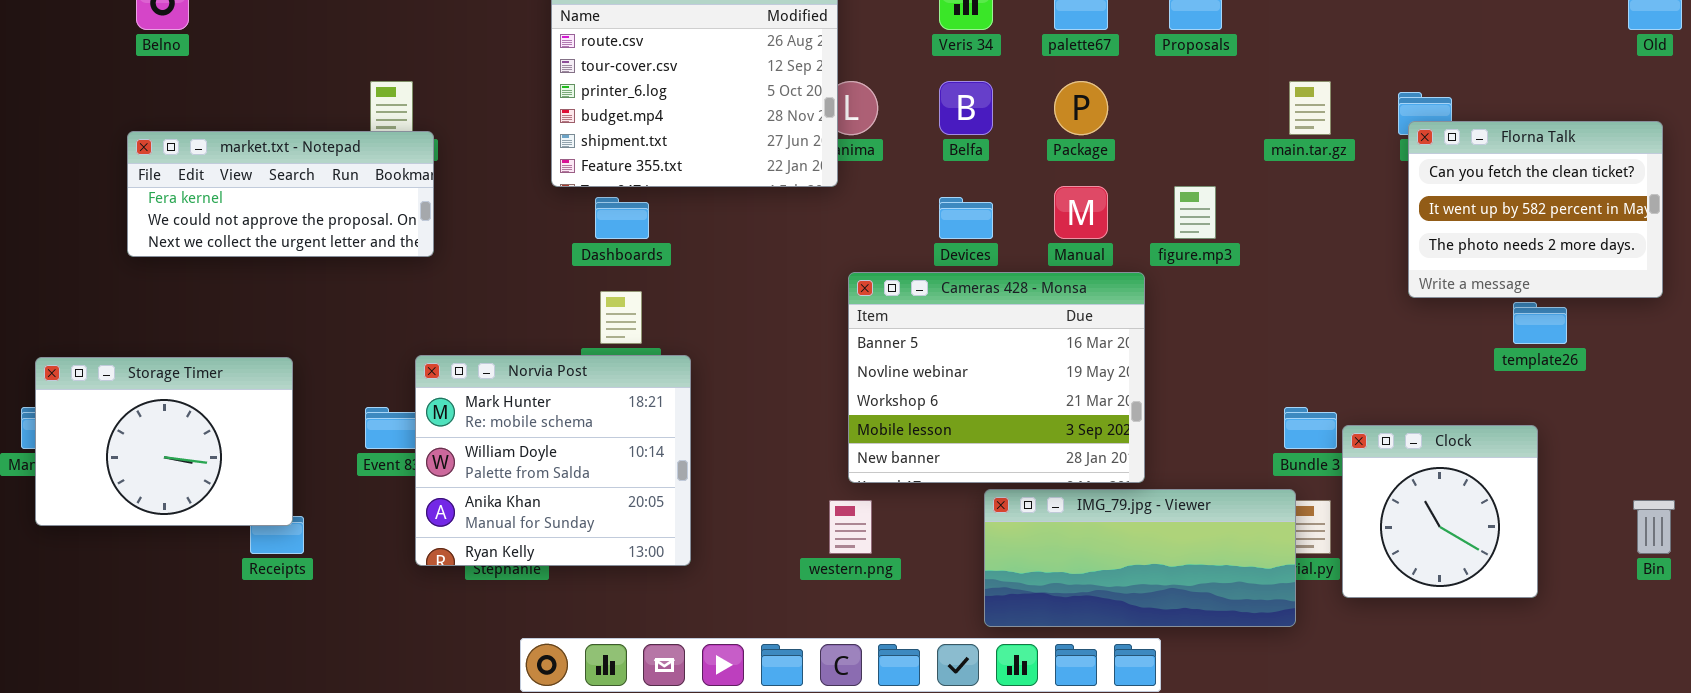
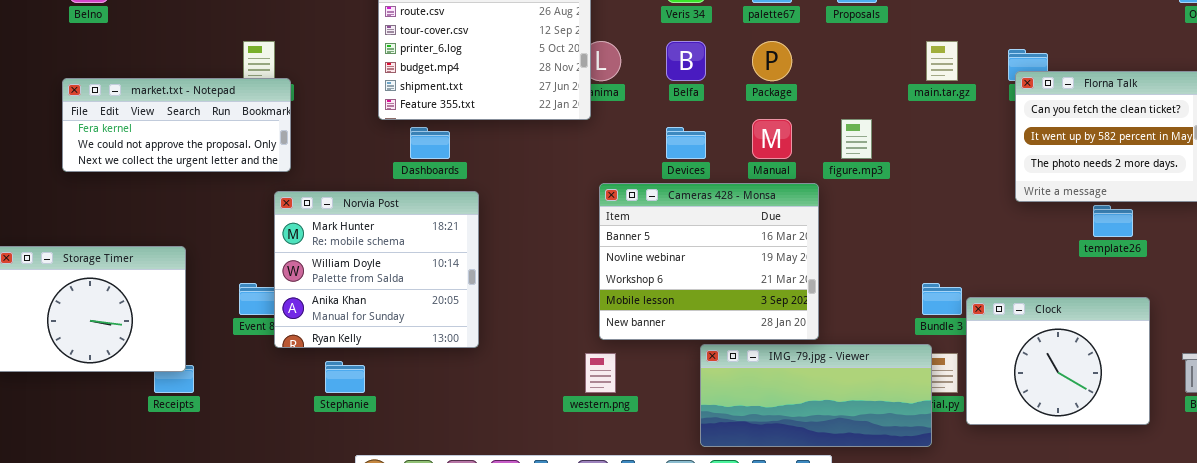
Norvia Post: [415,355,691,566] -> [274,191,479,348], moved
Clock: [1342,425,1538,598] -> [966,297,1150,425], resized

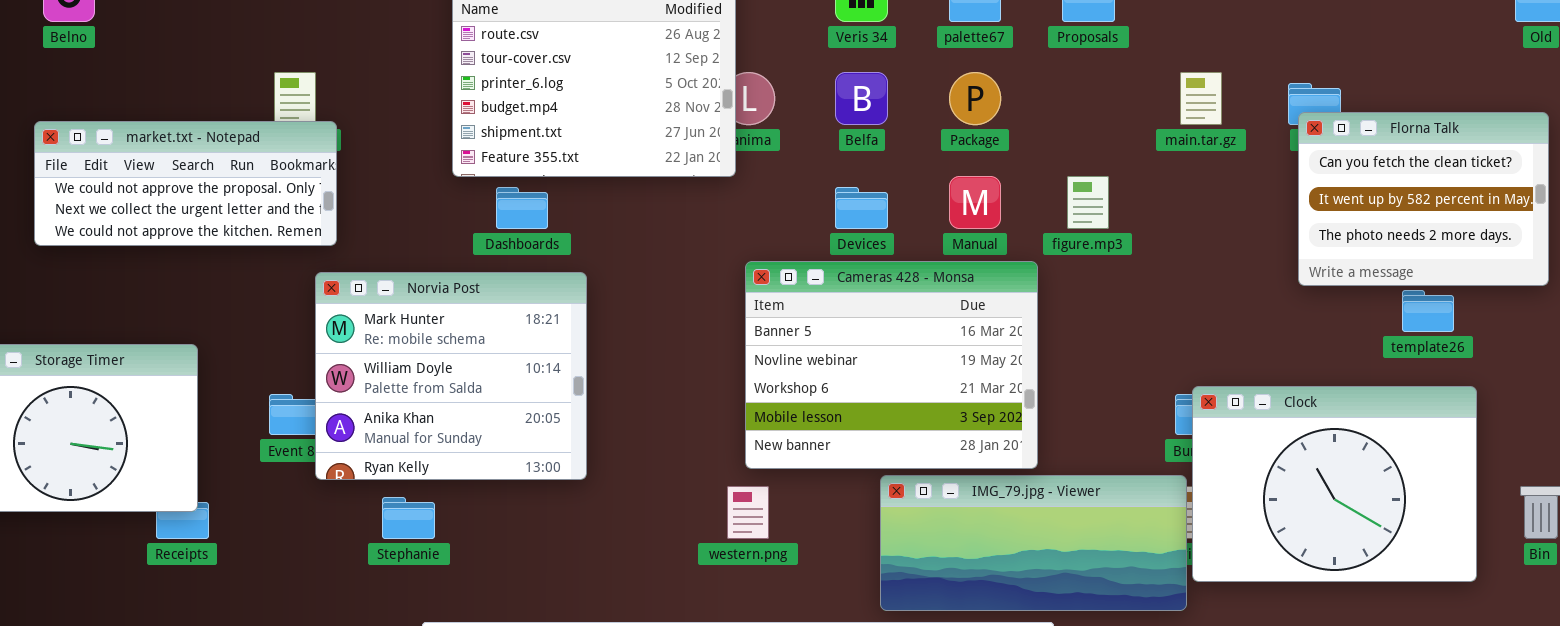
market.txt - Notepad: [62,78,291,172] -> [34,121,337,246], scrolled down 1 row
Clock: [966,297,1150,425] -> [1192,386,1477,582], resized

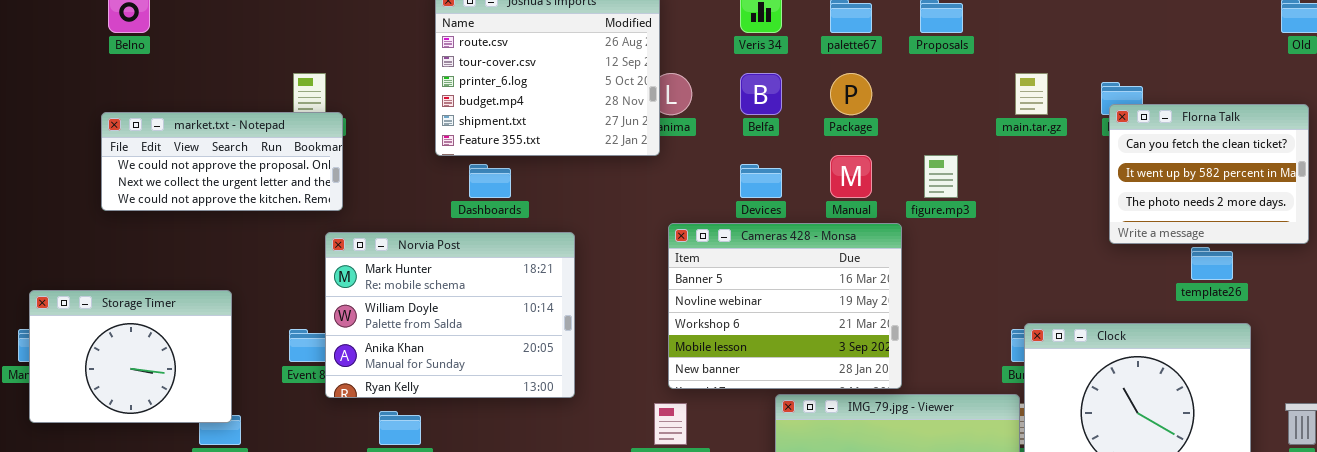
Norvia Post: [315,272,587,480] -> [325,232,575,398], resized

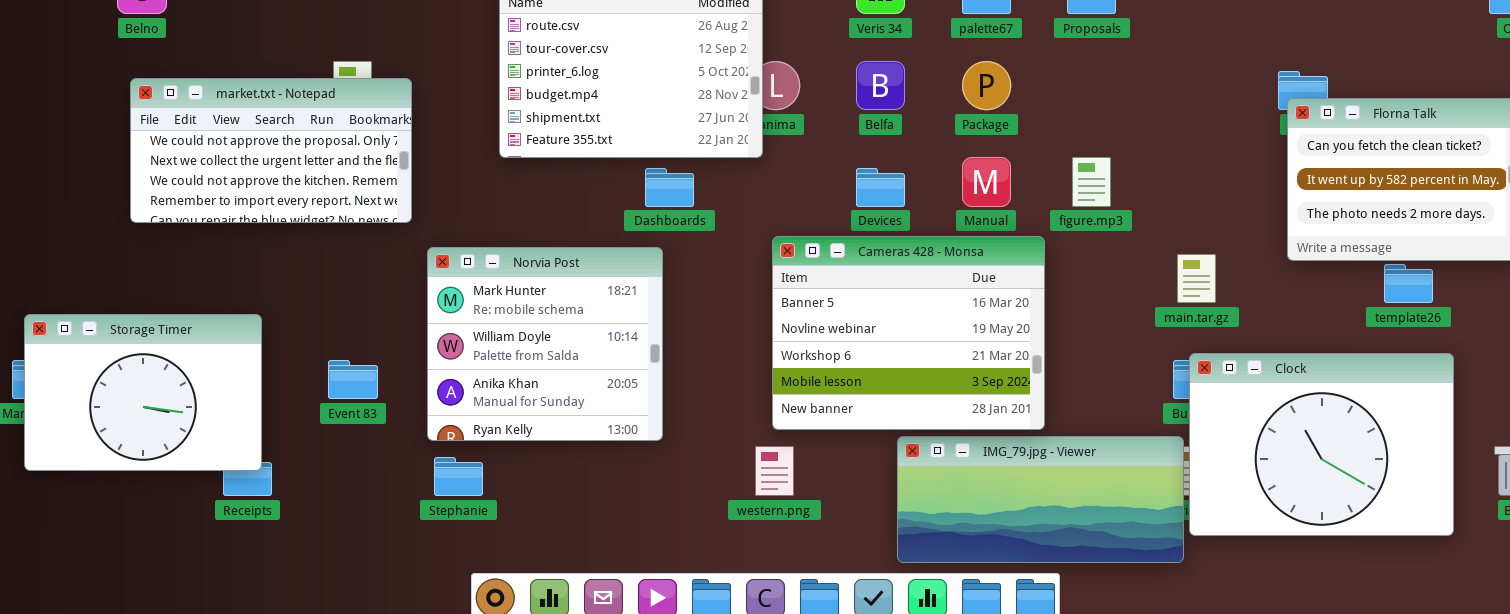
main.tar.gz: [1015,73,1048,115] -> [1177,254,1216,303], moved
market.txt - Notepad: [101,112,343,211] -> [130,78,412,223], moved, resized
Dashboards: [469,164,511,198] -> [645,168,694,207], moved
Norvia Post: [325,232,575,398] -> [427,247,663,441], resized

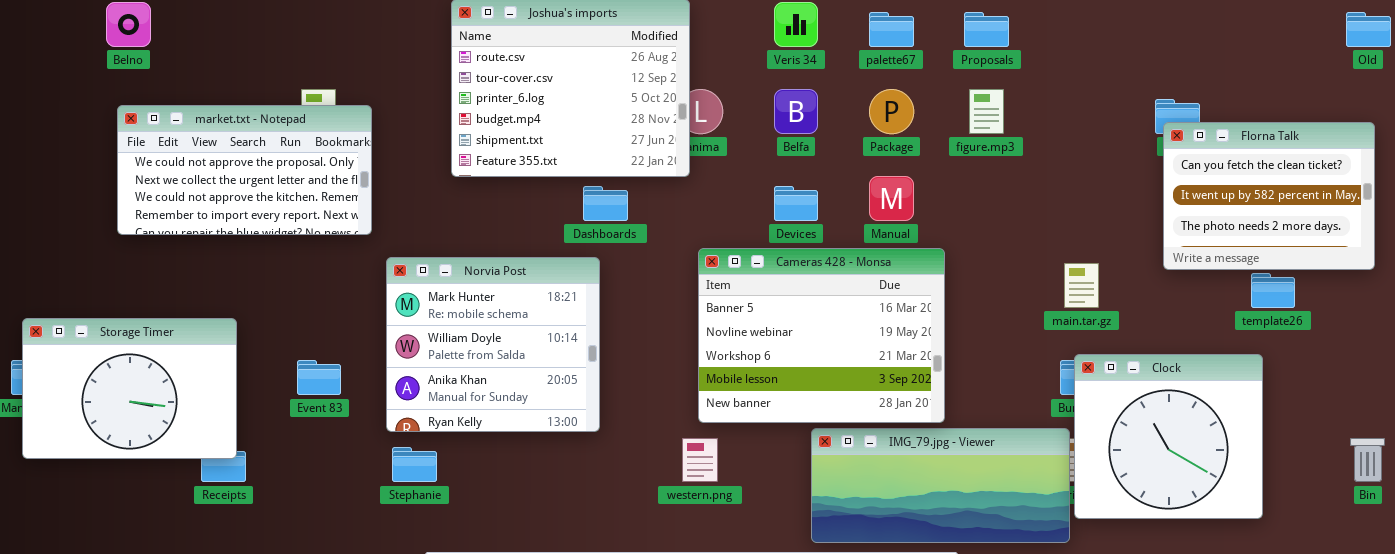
figure.mp3: [1072,157,1111,207] -> [969,89,1004,134], moved
Clock: [1189,353,1454,536] -> [1074,354,1263,519], resized

